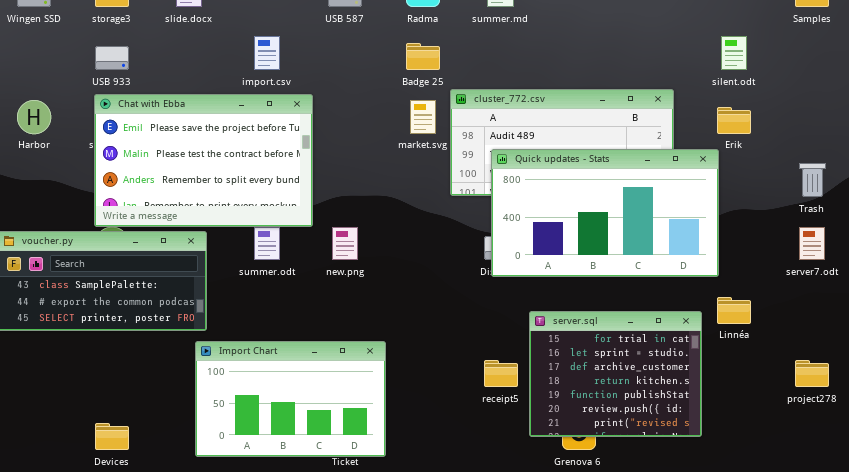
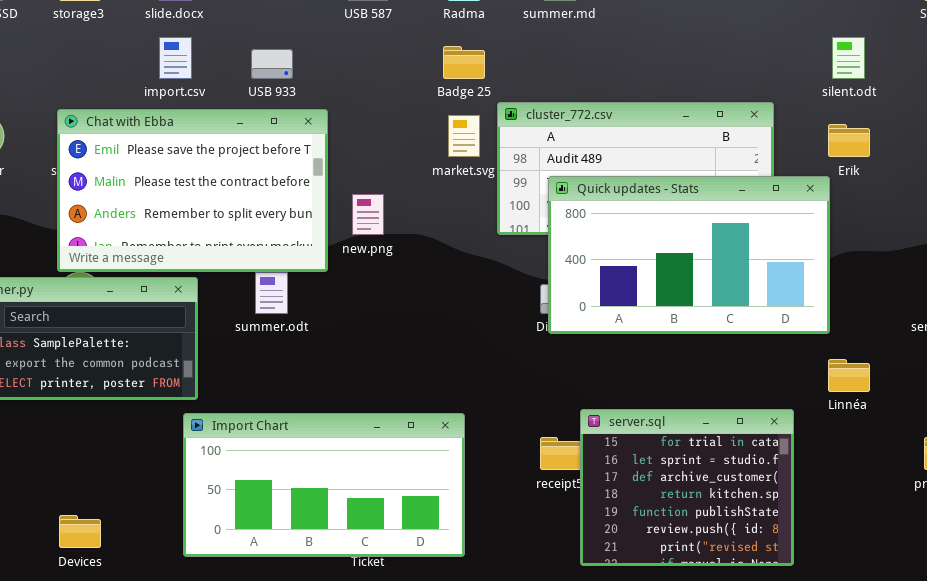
import.csv: [254,36,280,70] -> [159,37,192,79], moved
USB 933: [95,46,129,70] -> [251,49,293,79], moved
new.png: [332,227,358,260] -> [352,194,384,235], moved
server.sql: [529,311,702,437] -> [580,409,794,566], moved
Import Chart: [195,341,386,457] -> [183,413,465,557], resized

